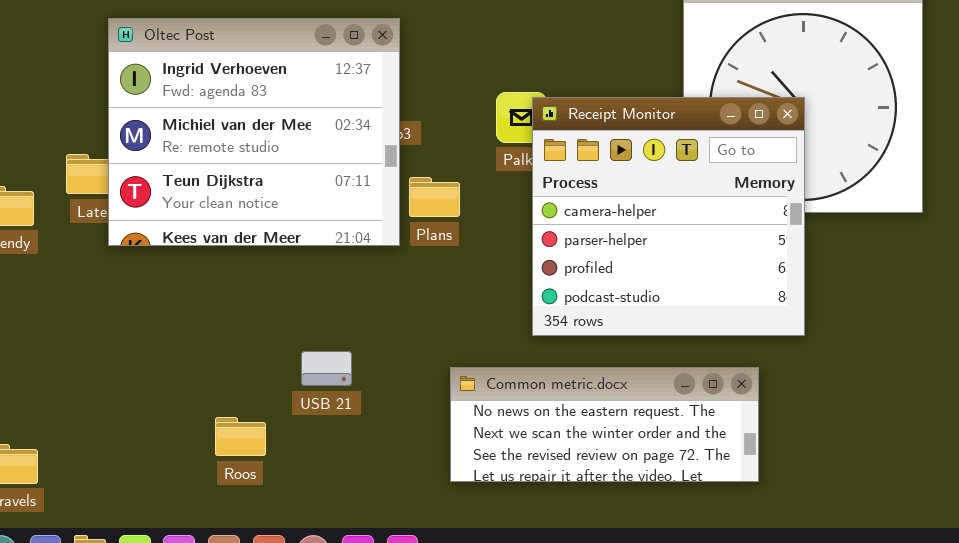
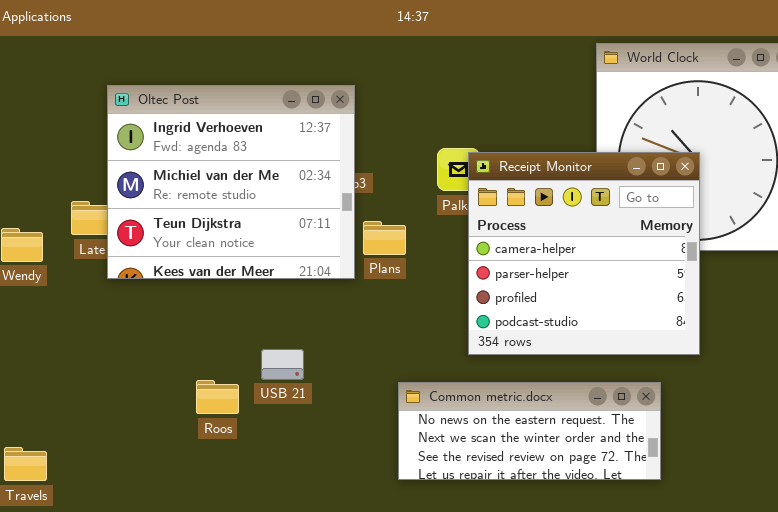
USB 21: [301,351,352,386] -> [261,349,304,380], moved
Roos: [215,417,266,456] -> [196,380,239,414], moved

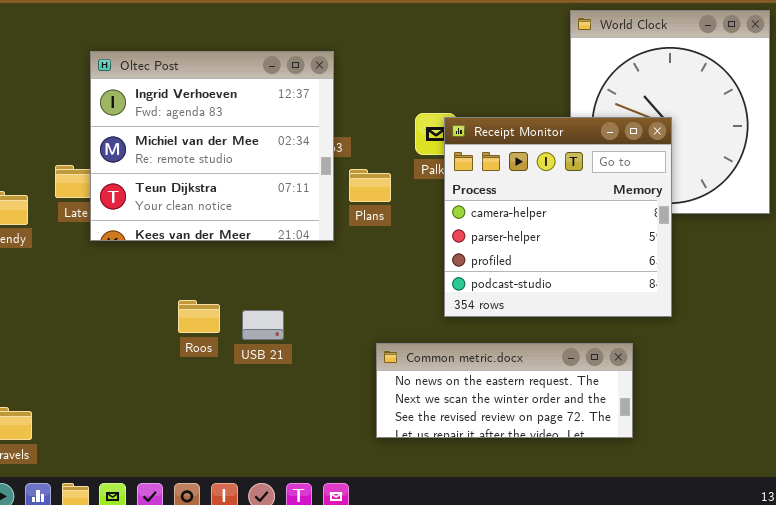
Plans: [363,221,406,255] -> [349,169,391,202], moved
Roos: [196,380,239,414] -> [178,300,220,333], moved

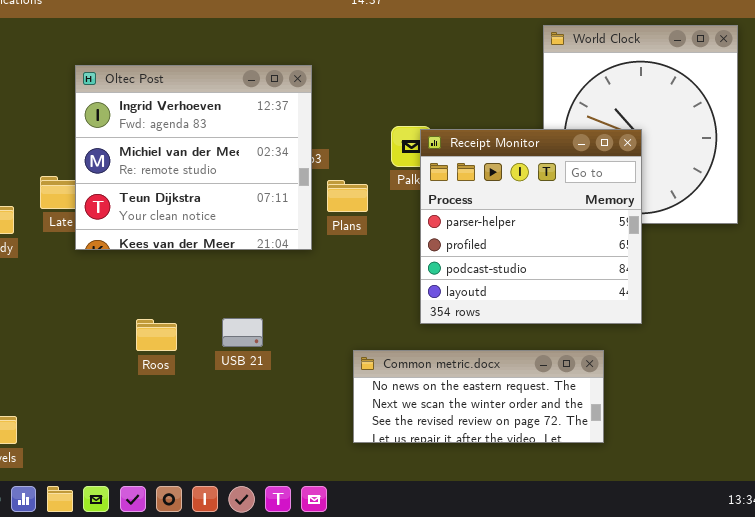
Receipt Monitor: [444,117,672,317] -> [420,129,642,324], scrolled down 1 row
Roos: [178,300,220,333] -> [136,319,177,351], moved

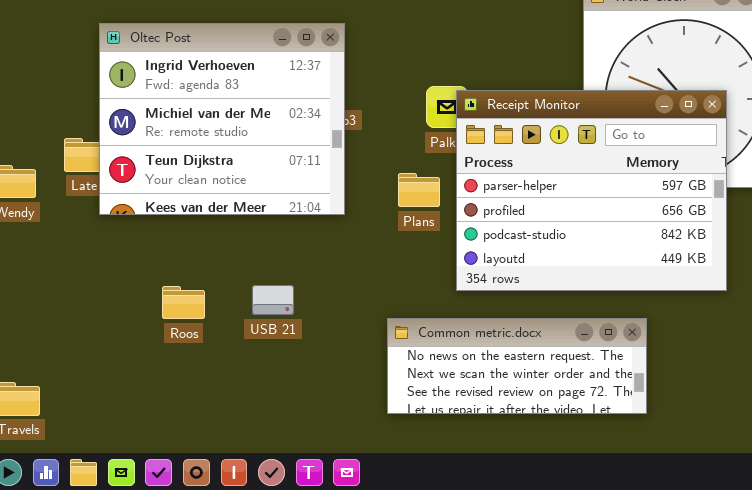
Receipt Monitor: [420,129,642,324] -> [456,90,727,291], resized
Plans: [327,180,368,212] -> [398,173,440,207], moved

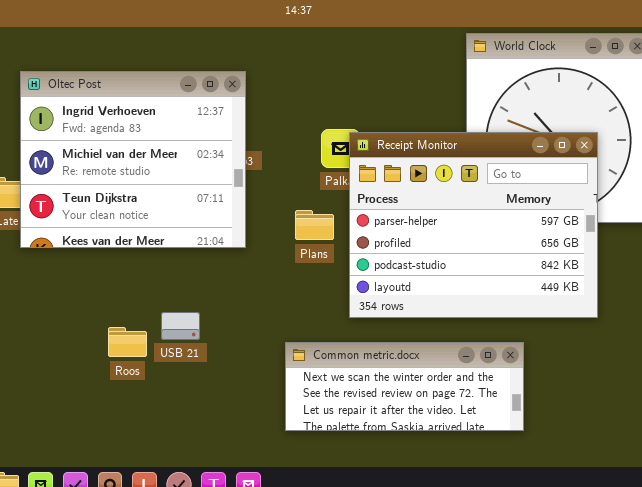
Roos: [162,286,205,319] -> [108,327,147,357], moved
Common metric.docx: [387,318,647,414] -> [285,342,524,431], scrolled down 1 row

